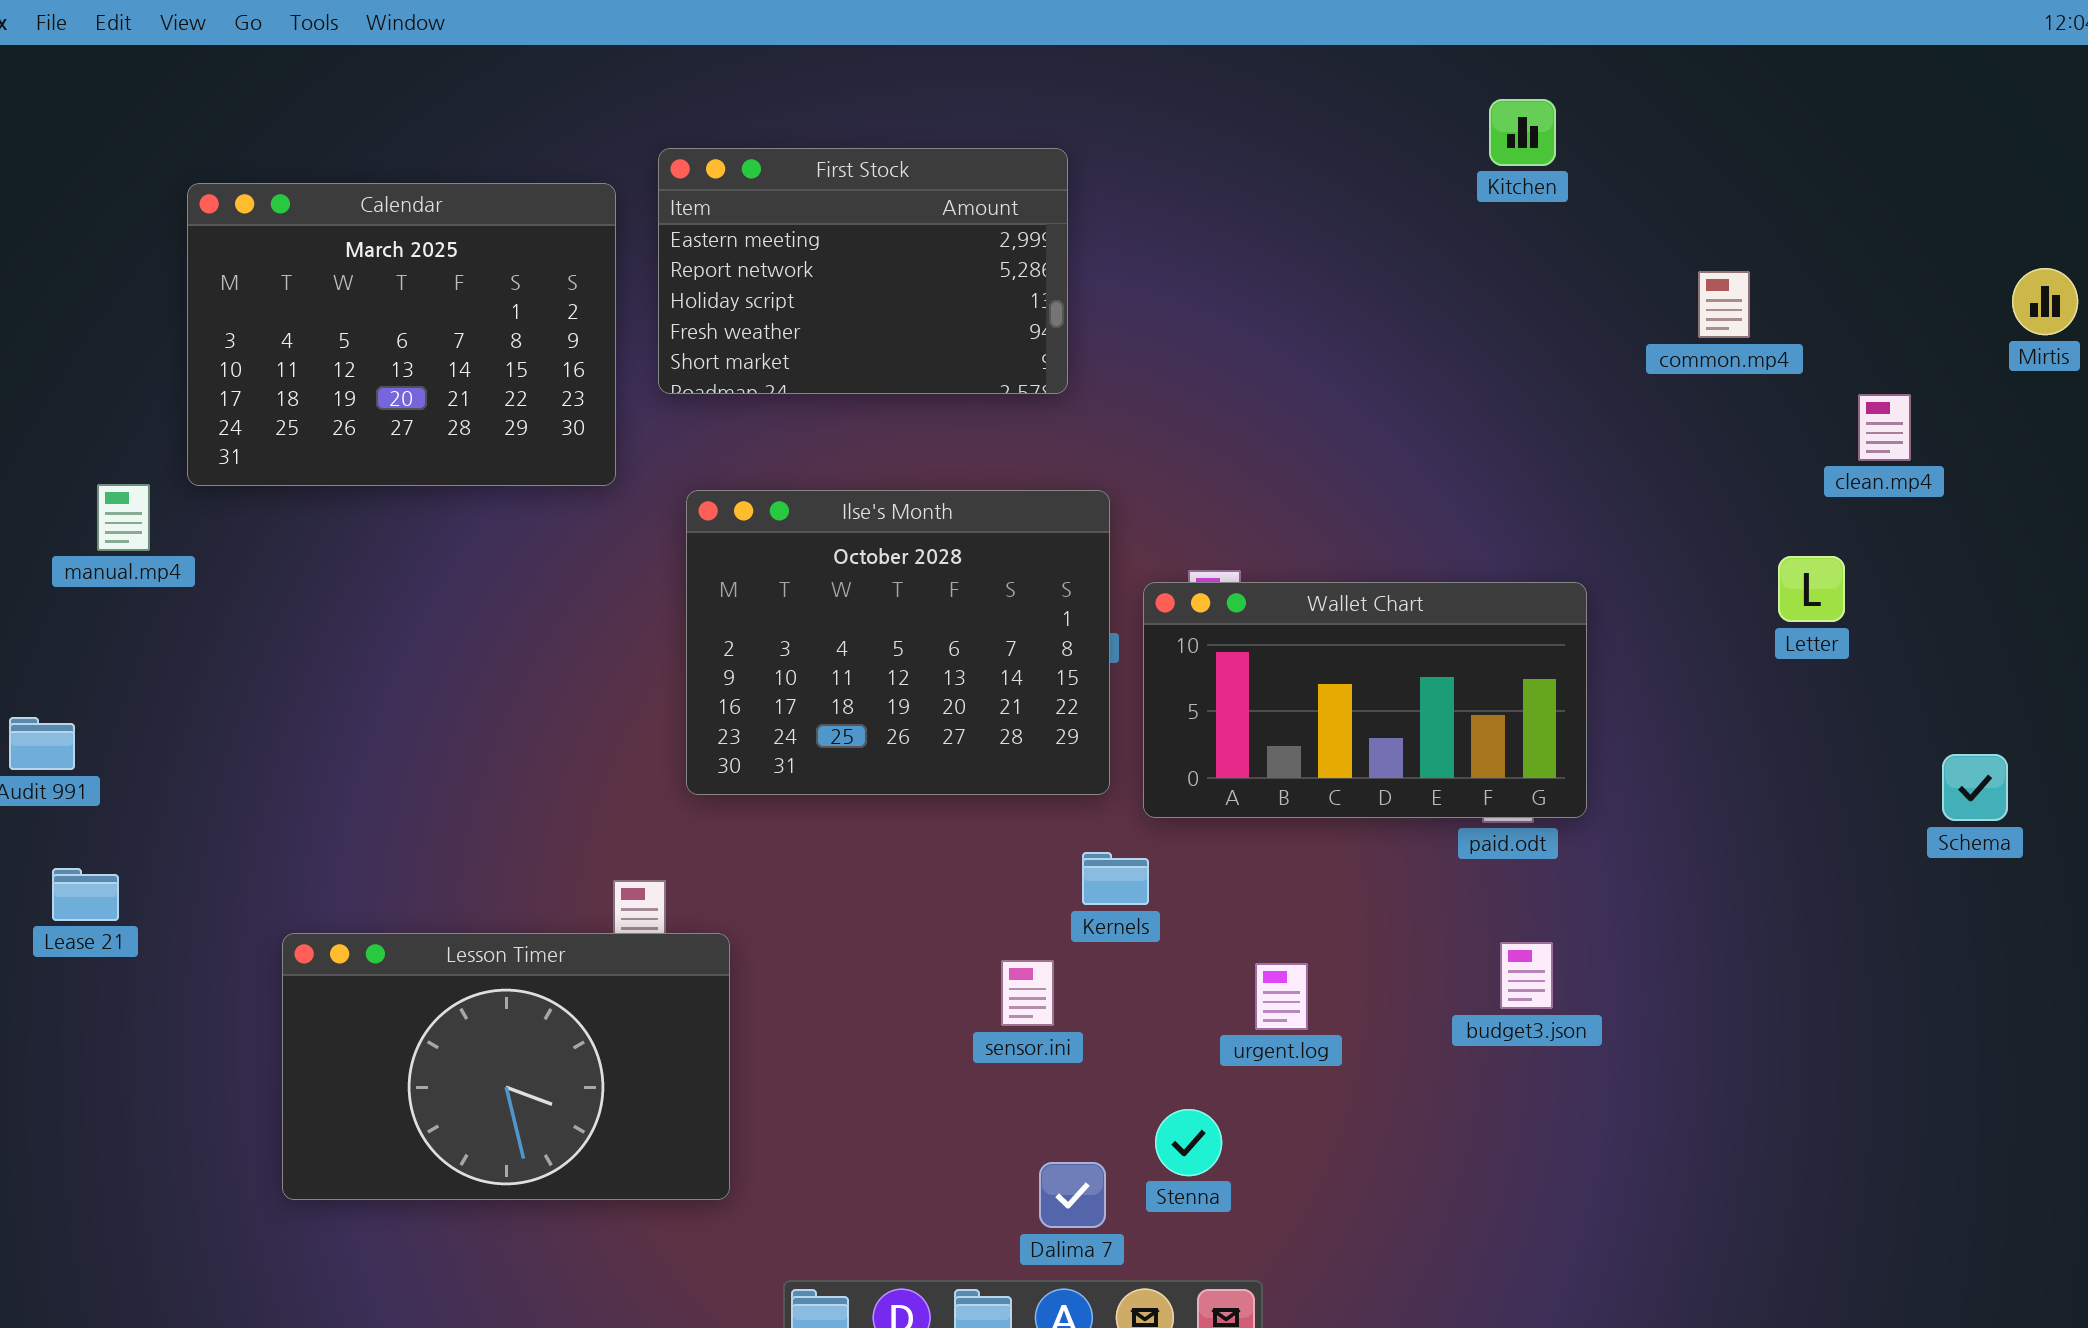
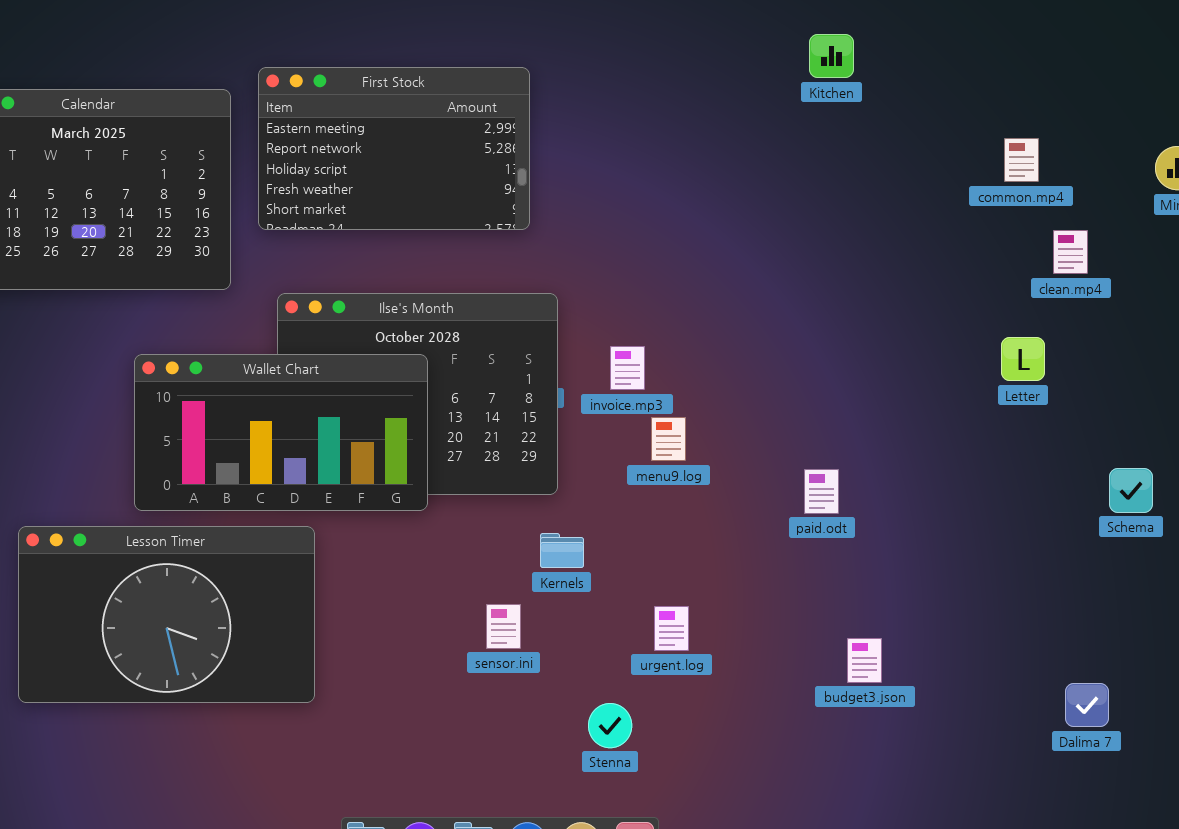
common.mp4: [1698,271,1750,338] -> [1004,138,1039,182], moved
Wallet Chart: [1143,582,1587,818] -> [134,354,428,511], moved
Lesson Timer: [282,933,730,1200] -> [18,526,315,703], moved
budget3.json: [1500,942,1553,1009] -> [847,638,882,683], moved
Dalima 7: [1039,1162,1106,1228] -> [1065,683,1109,727], moved

